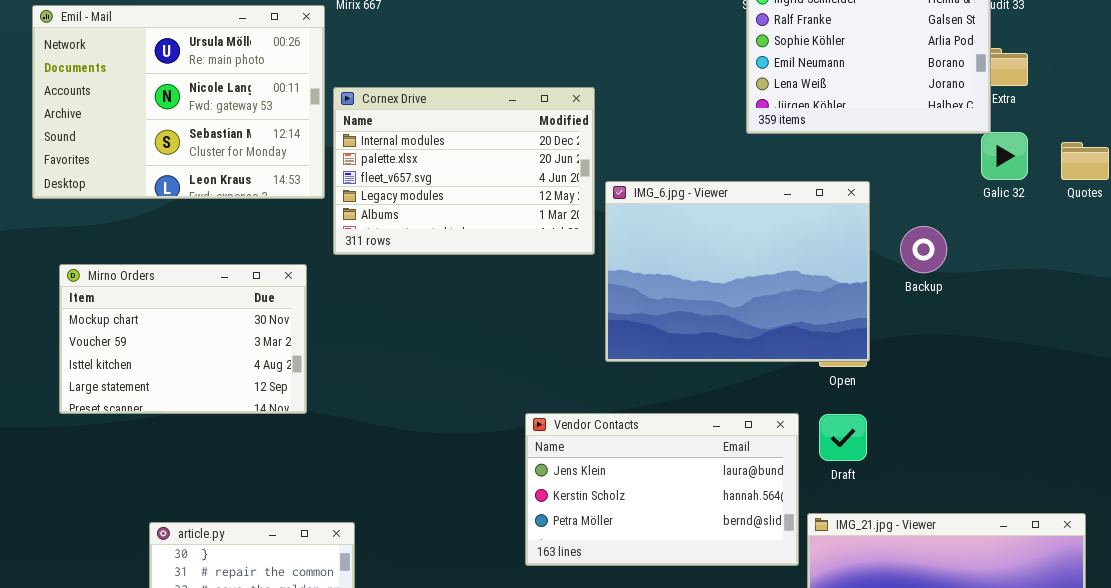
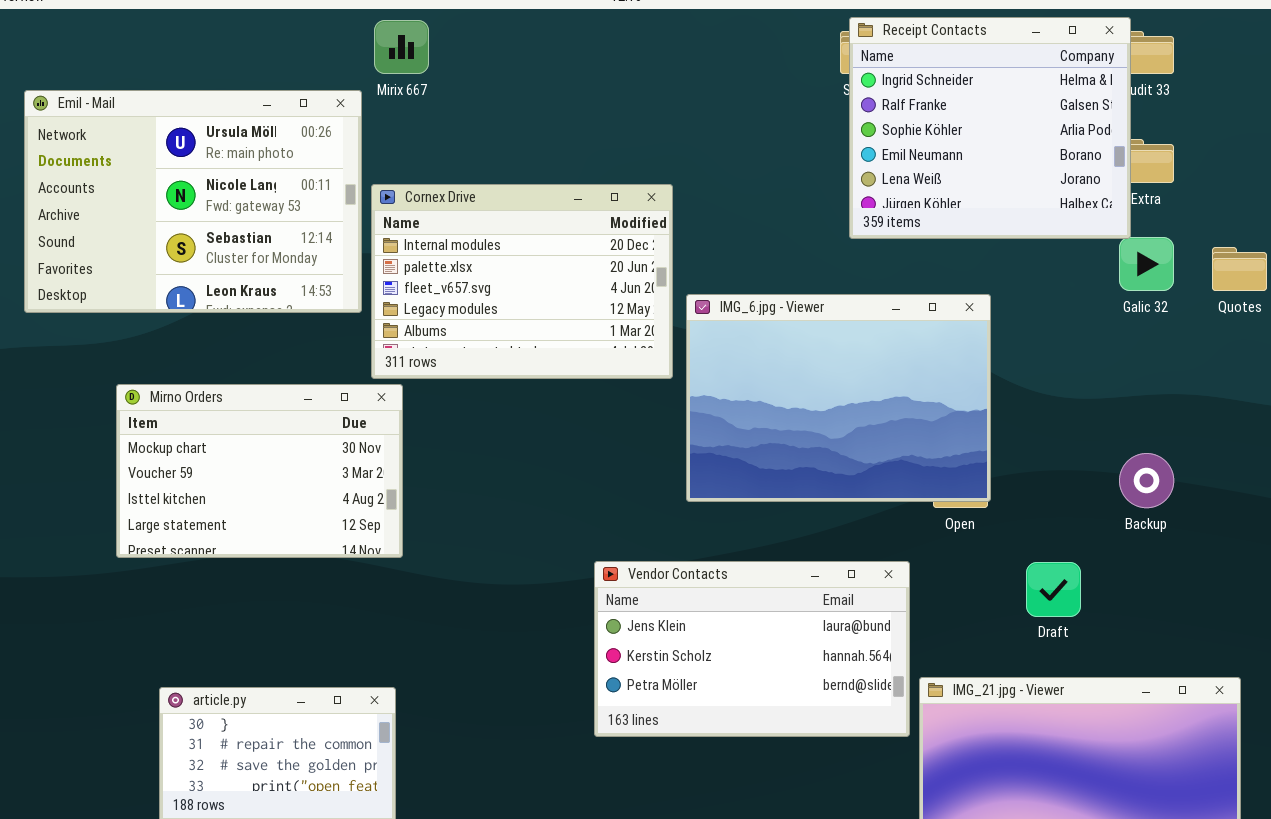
Backup: [900,226,947,273] -> [1119,453,1174,508], moved
Mirno Orders: [59,264,307,414] -> [116,384,403,558], moved
Draft: [819,414,867,461] -> [1026,562,1081,617], moved

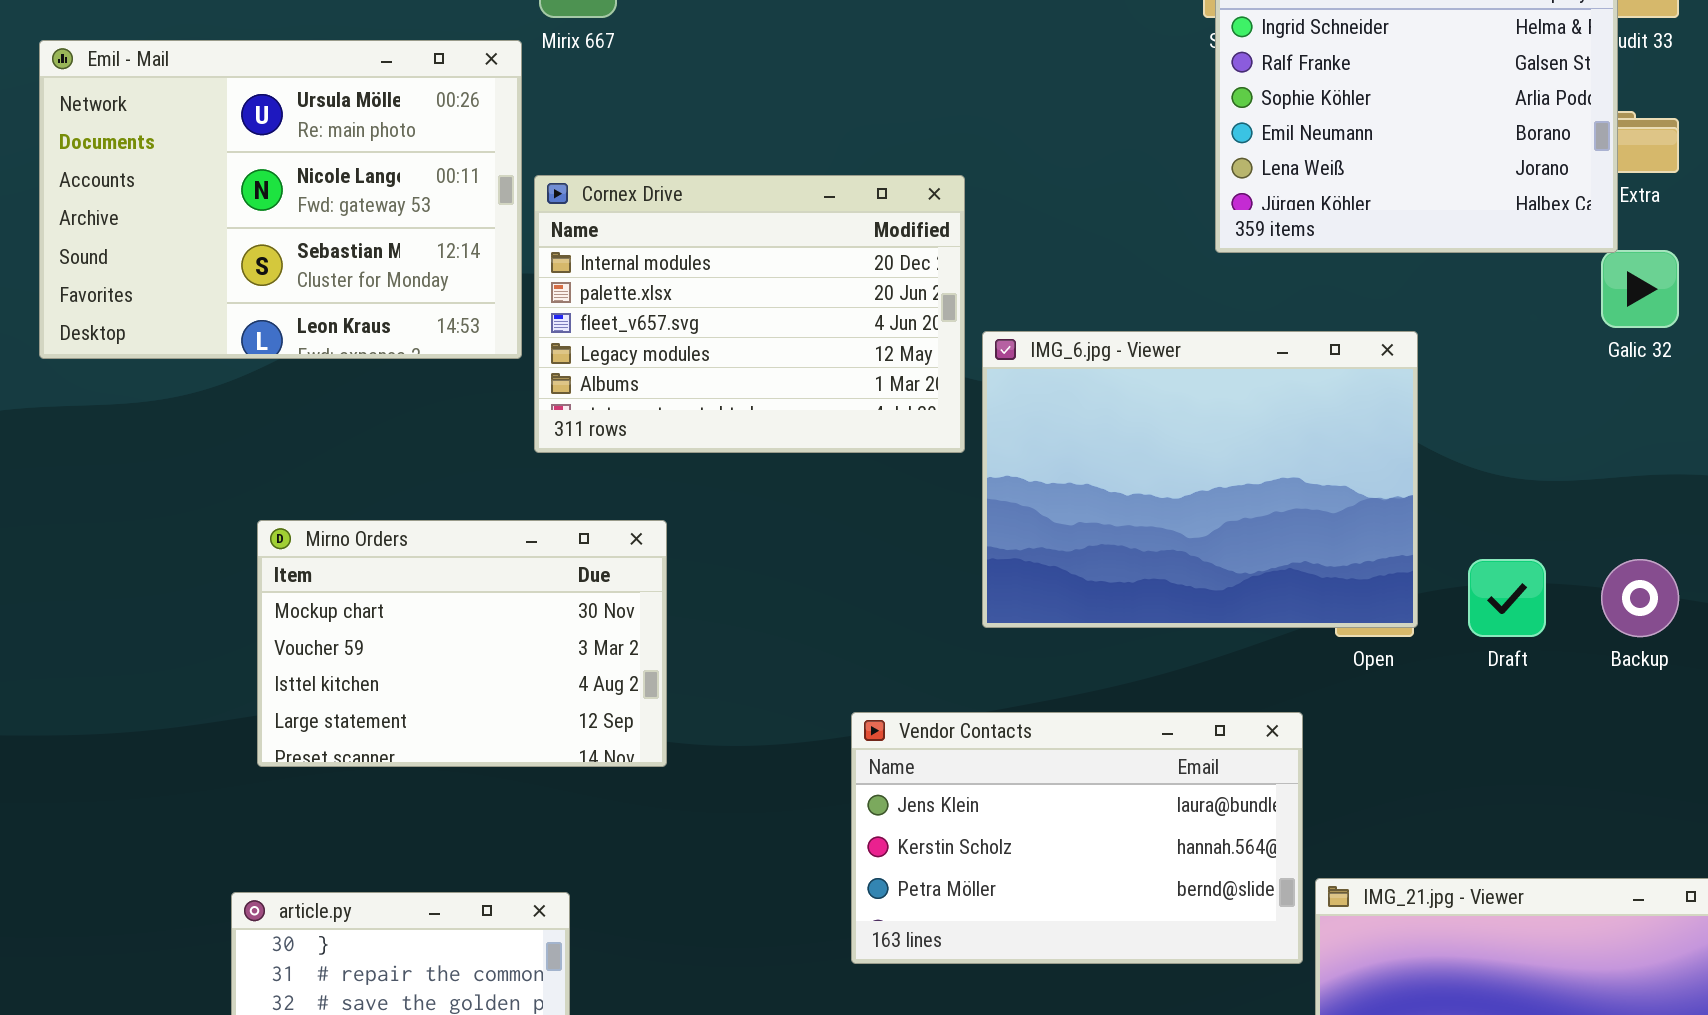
Mirno Orders: [116,384,403,558] -> [257,520,667,767], moved
Draft: [1026,562,1081,617] -> [1468,559,1546,637], moved

